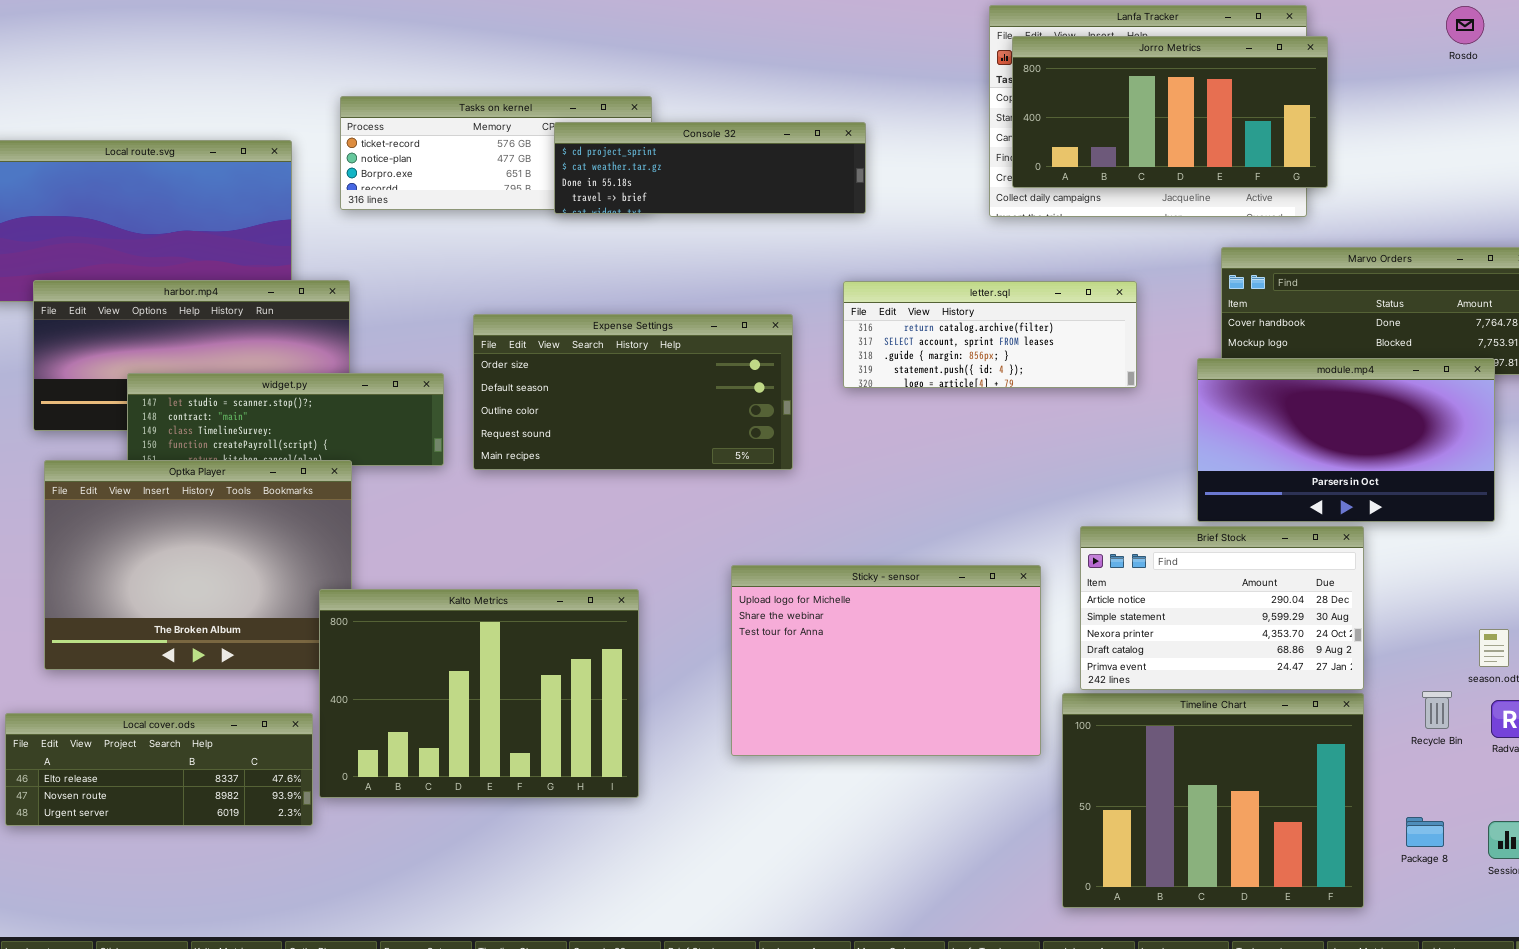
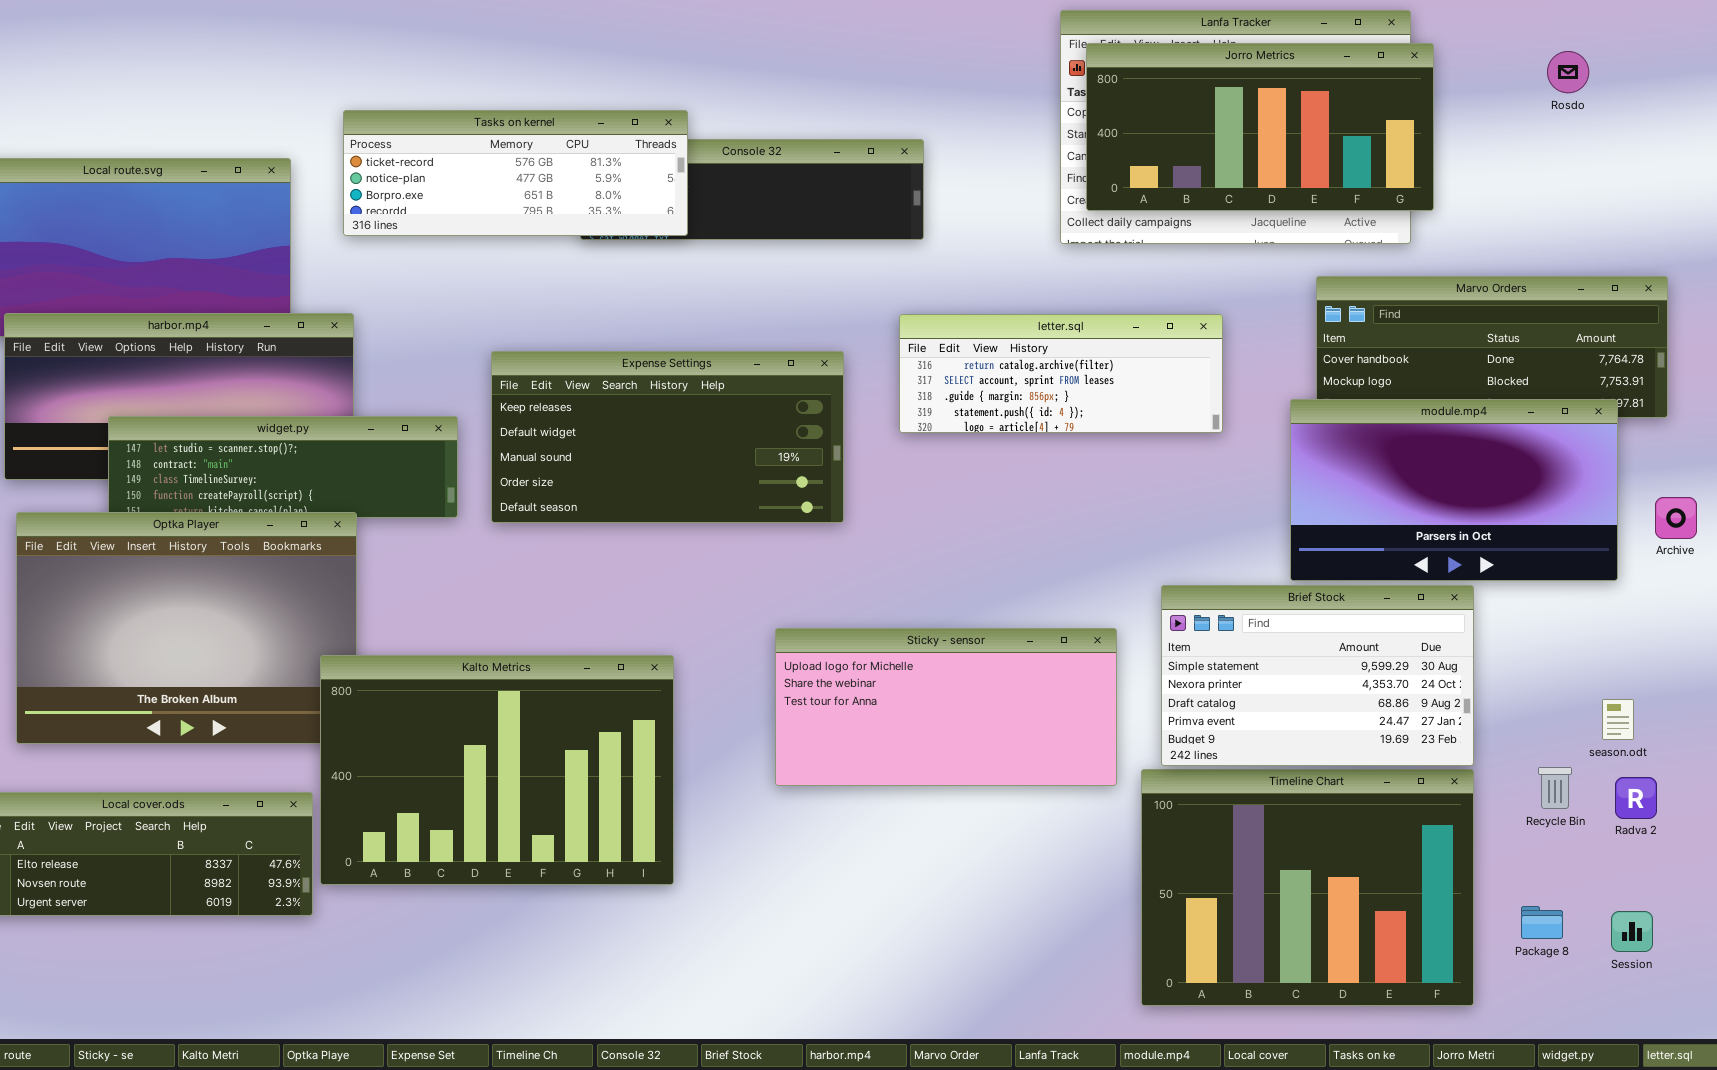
Rosdo: [1446,6,1484,44] -> [1547,51,1589,93], moved
Tasks on kernel: [340,96,652,210] -> [343,110,688,236], raised
Expense Settings: [473,314,793,470] -> [491,351,844,523], scrolled up 3 rows
Brief Stock: [1080,526,1364,690] -> [1161,585,1474,766], scrolled down 1 row
Sticky - sensor: [731,565,1041,756] -> [775,628,1117,786], resized

